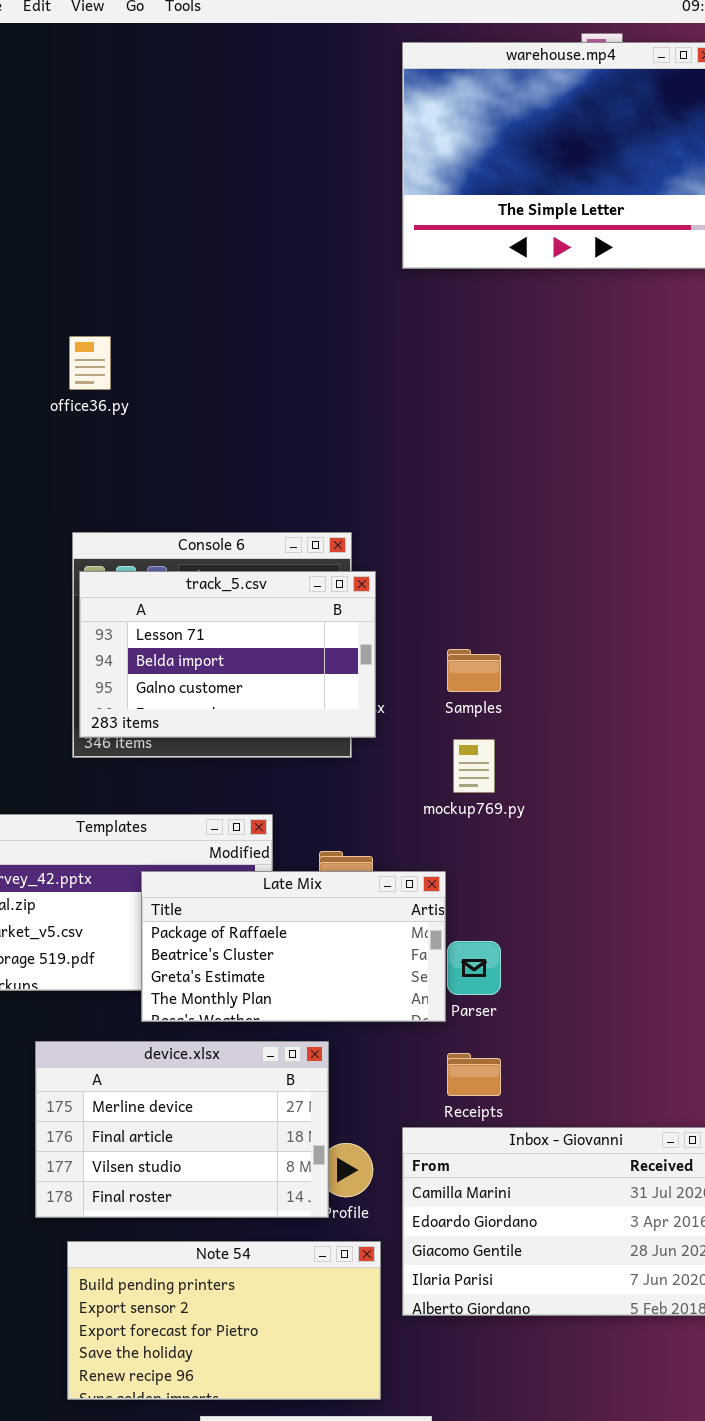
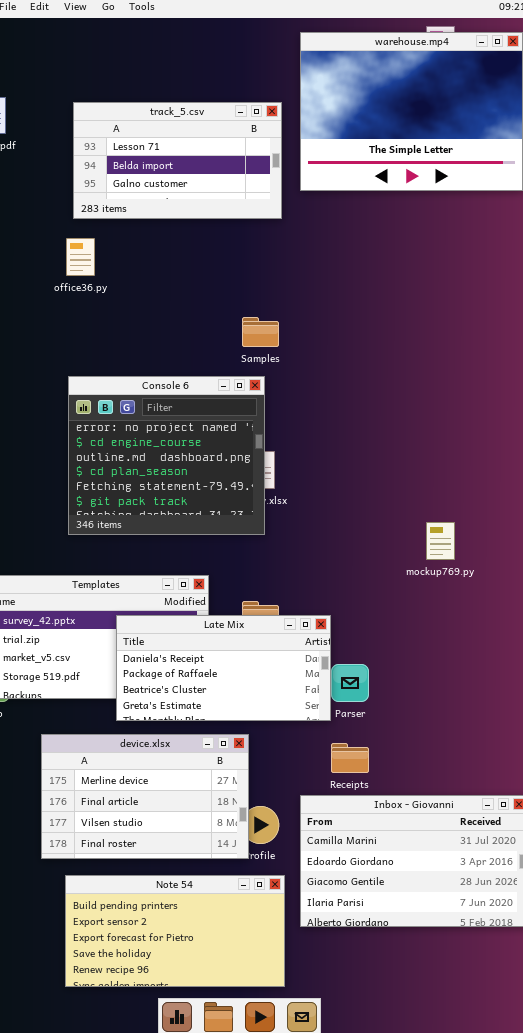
track_5.csv: [79,571,376,738] -> [73,102,282,219], moved
Samples: [447,649,501,692] -> [242,317,279,347], moved
mockup769.py: [453,739,495,793] -> [426,522,455,560], moved
Late Mix: [141,871,446,1022] -> [116,615,331,721], scrolled up 1 row

